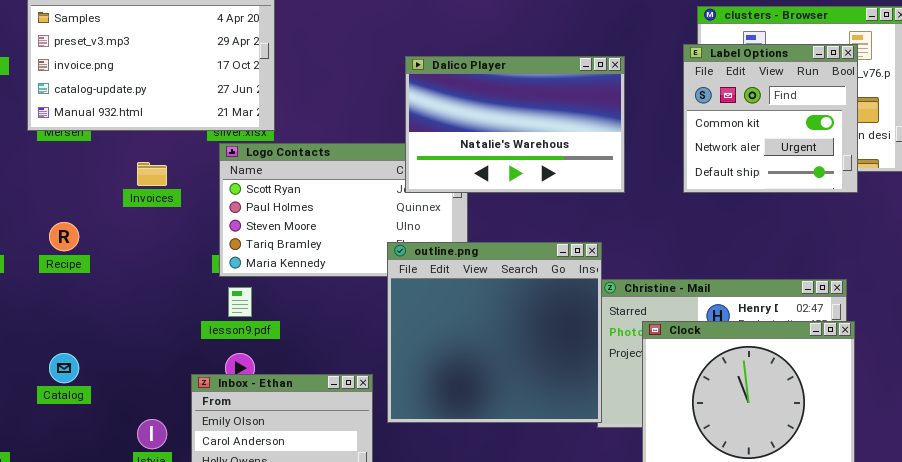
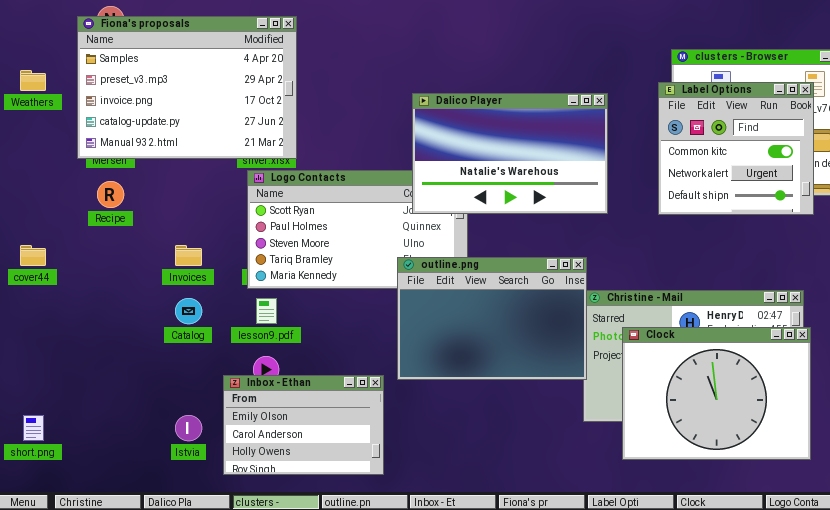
Invoices: [137,162,167,186] -> [175,245,202,266], moved
Recipe: [49,222,79,251] -> [97,181,124,208], moved
outline.png: [387,242,602,423] -> [397,257,587,380], resized
Catalog: [49,353,79,383] -> [175,298,202,324], moved

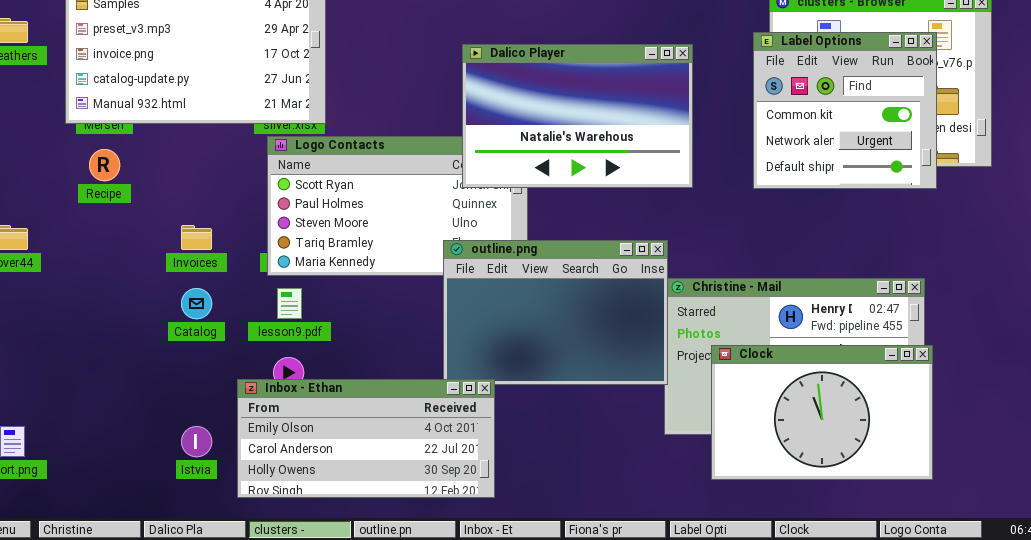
Clock: [622,327,811,460] -> [711,345,933,480], resized
Inbox - Ethan: [223,375,384,475] -> [237,379,495,498], resized

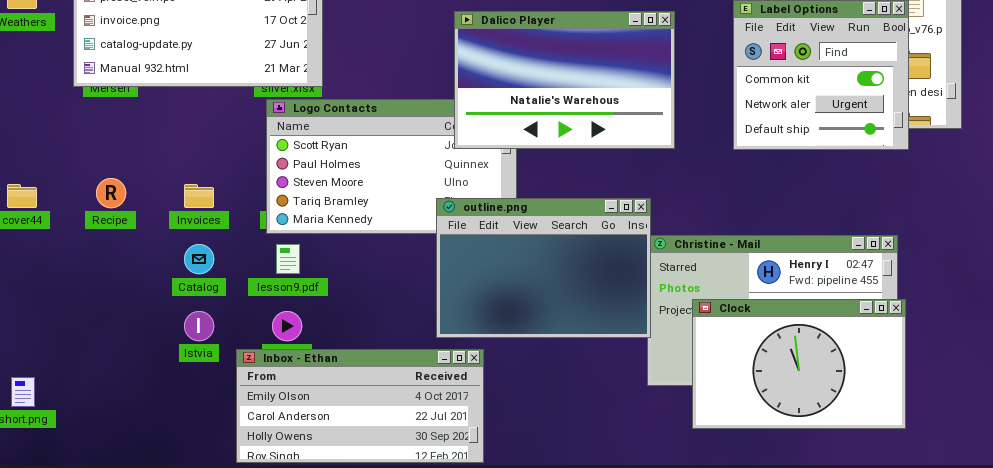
Recipe: [89,149,120,181] -> [96,178,126,208], moved
Inbox - Ethan: [237,379,495,498] -> [236,349,484,463], moved
Istvia: [181,426,212,457] -> [184,311,214,341], moved

